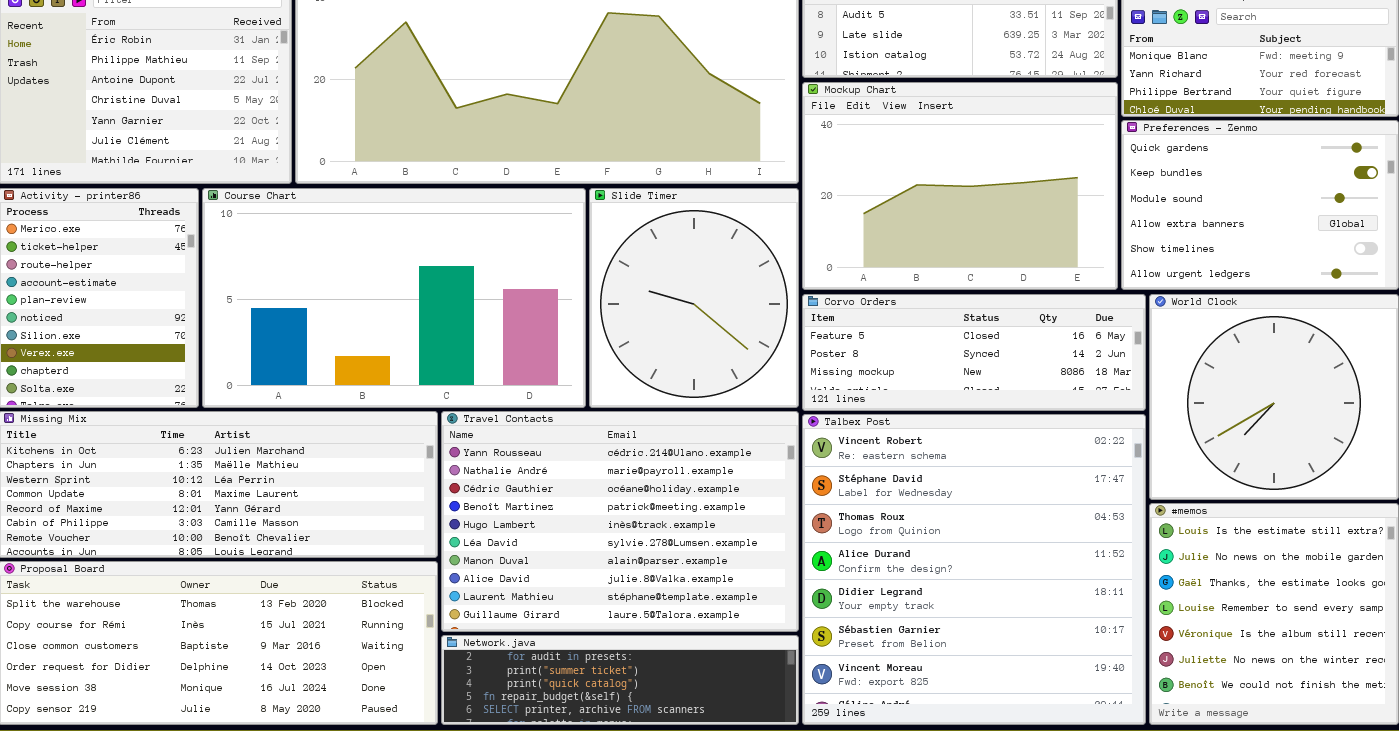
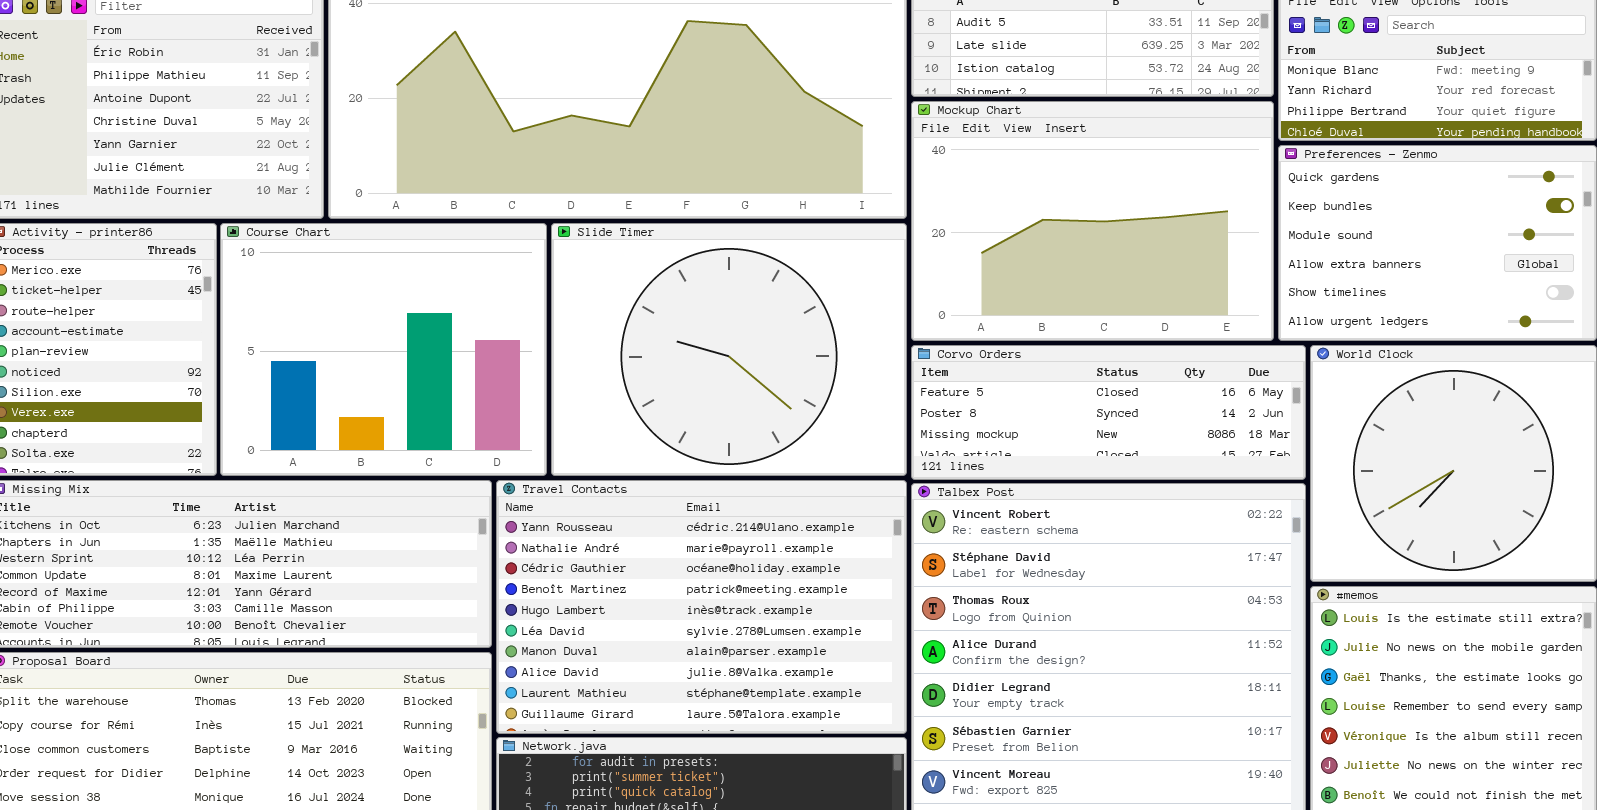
Course Chart: [202,188,586,408] -> [220,223,547,476], resized
Slide Timer: [589,188,799,408] -> [551,223,907,476], resized

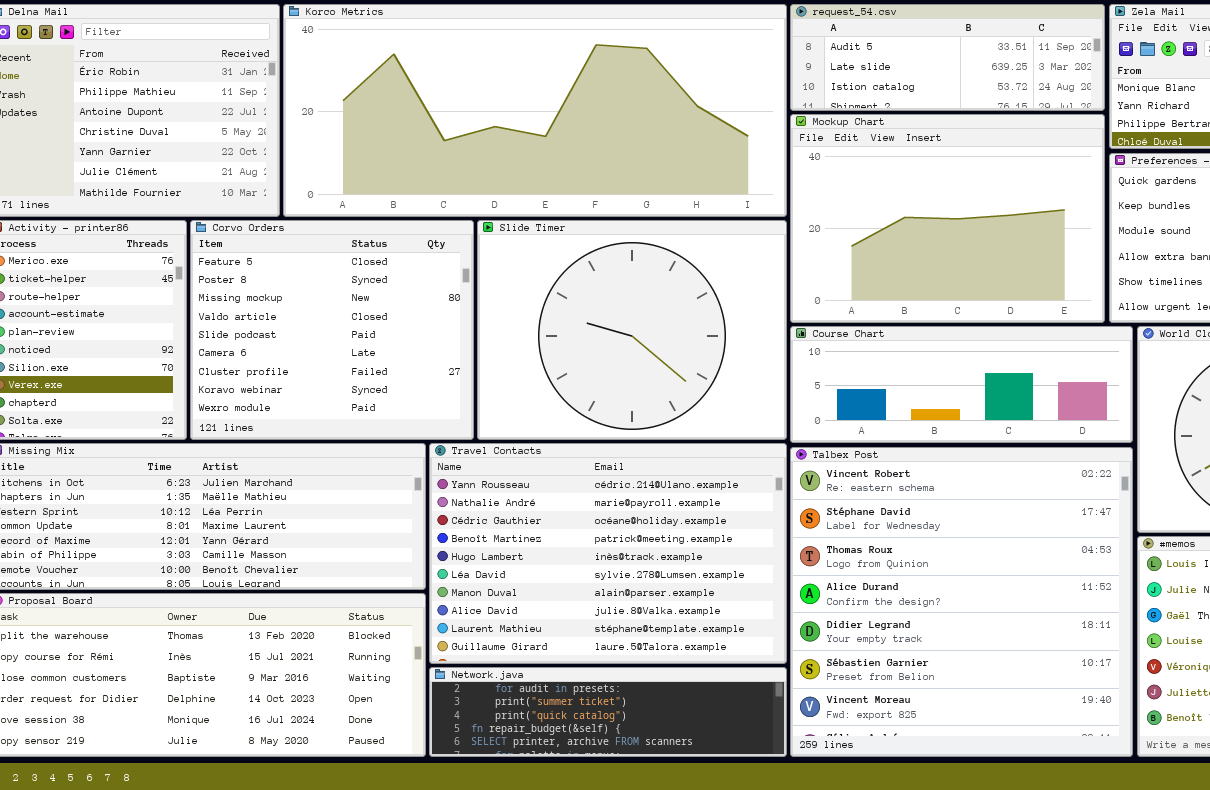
Course Chart: [220,223,547,476] -> [790,326,1133,443], moved, resized
Corvo Orders: [911,345,1306,480] -> [190,220,474,440], moved, resized

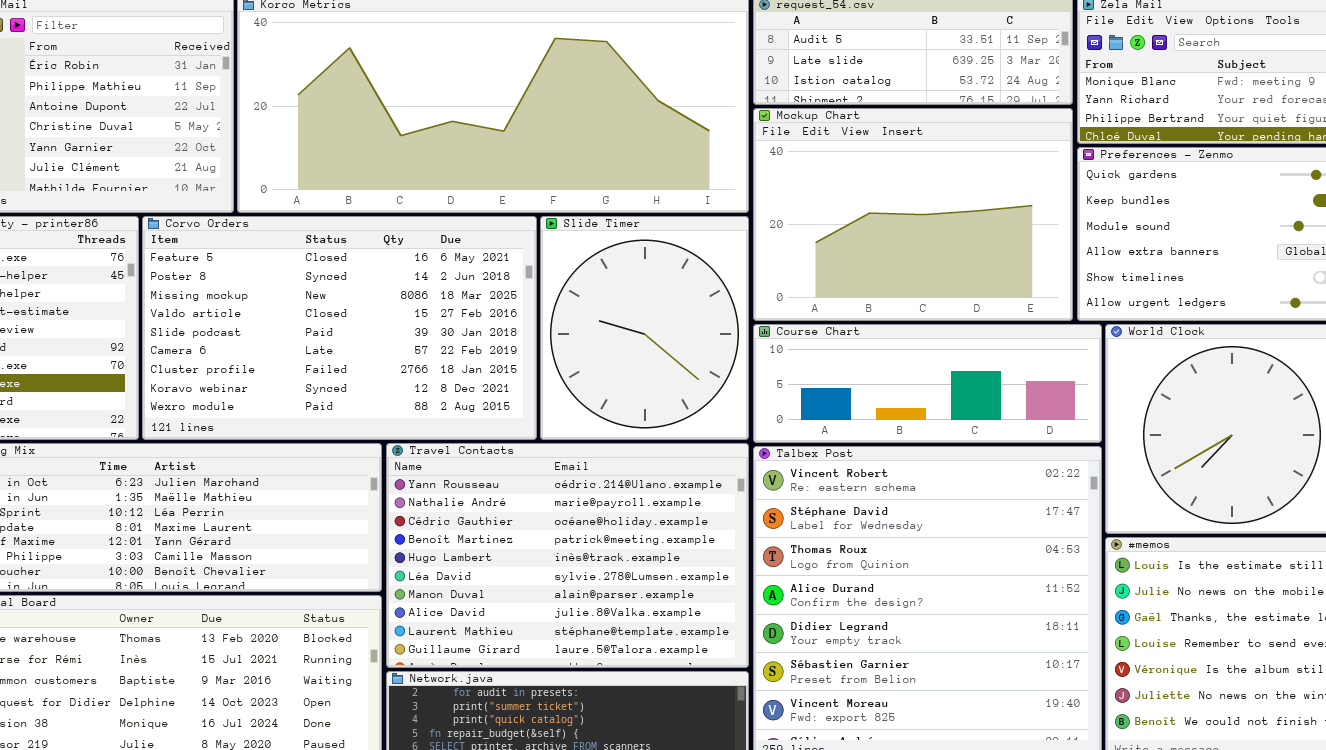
Corvo Orders: [190,220,474,440] -> [142,216,537,440], resized
Slide Timer: [477,220,787,440] -> [540,216,749,440], resized

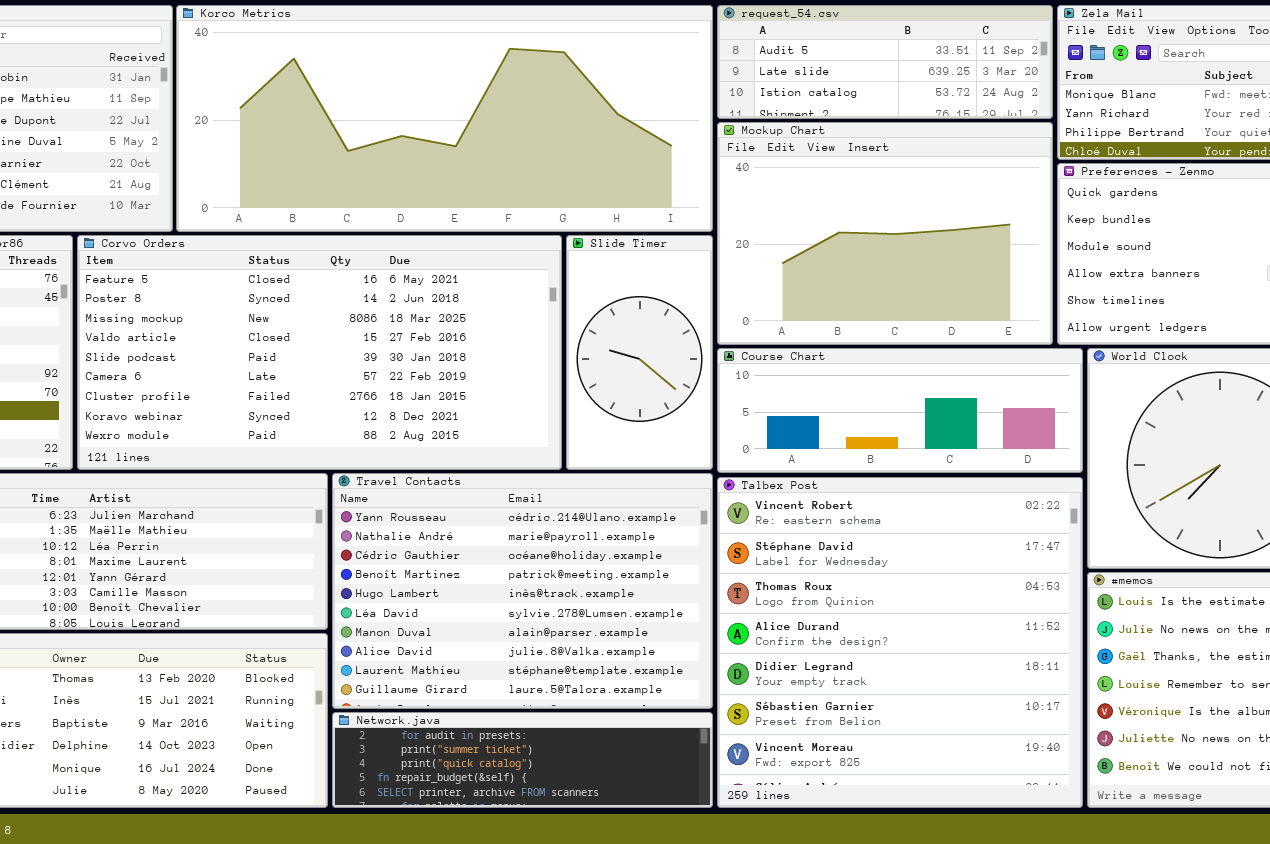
Corvo Orders: [142,216,537,440] -> [77,235,562,470], resized
Slide Timer: [540,216,749,440] -> [566,235,713,470], resized

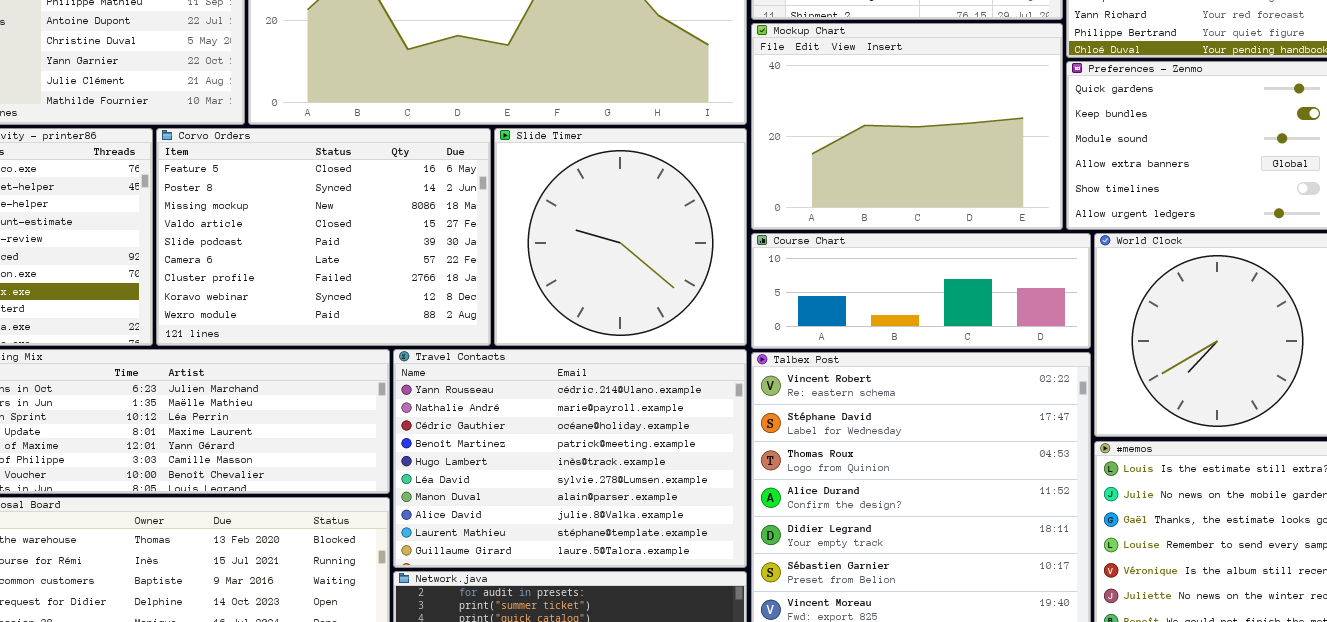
Corvo Orders: [77,235,562,470] -> [156,128,491,346], resized
Slide Timer: [566,235,713,470] -> [494,128,747,346], resized

